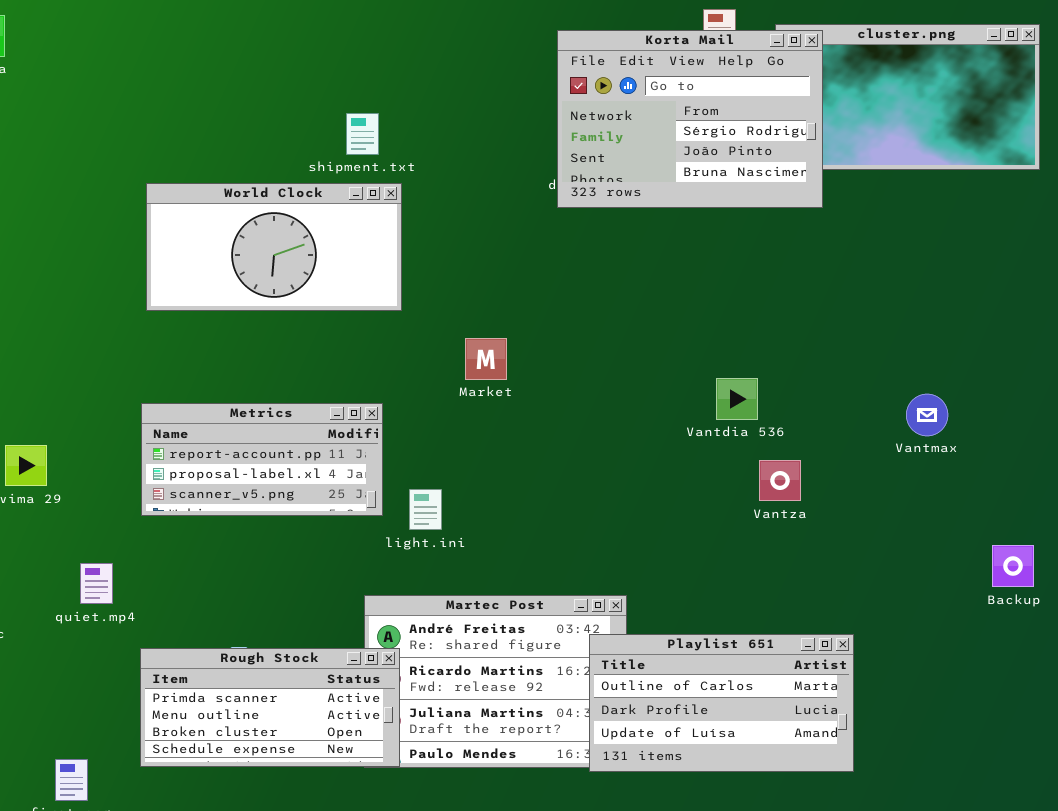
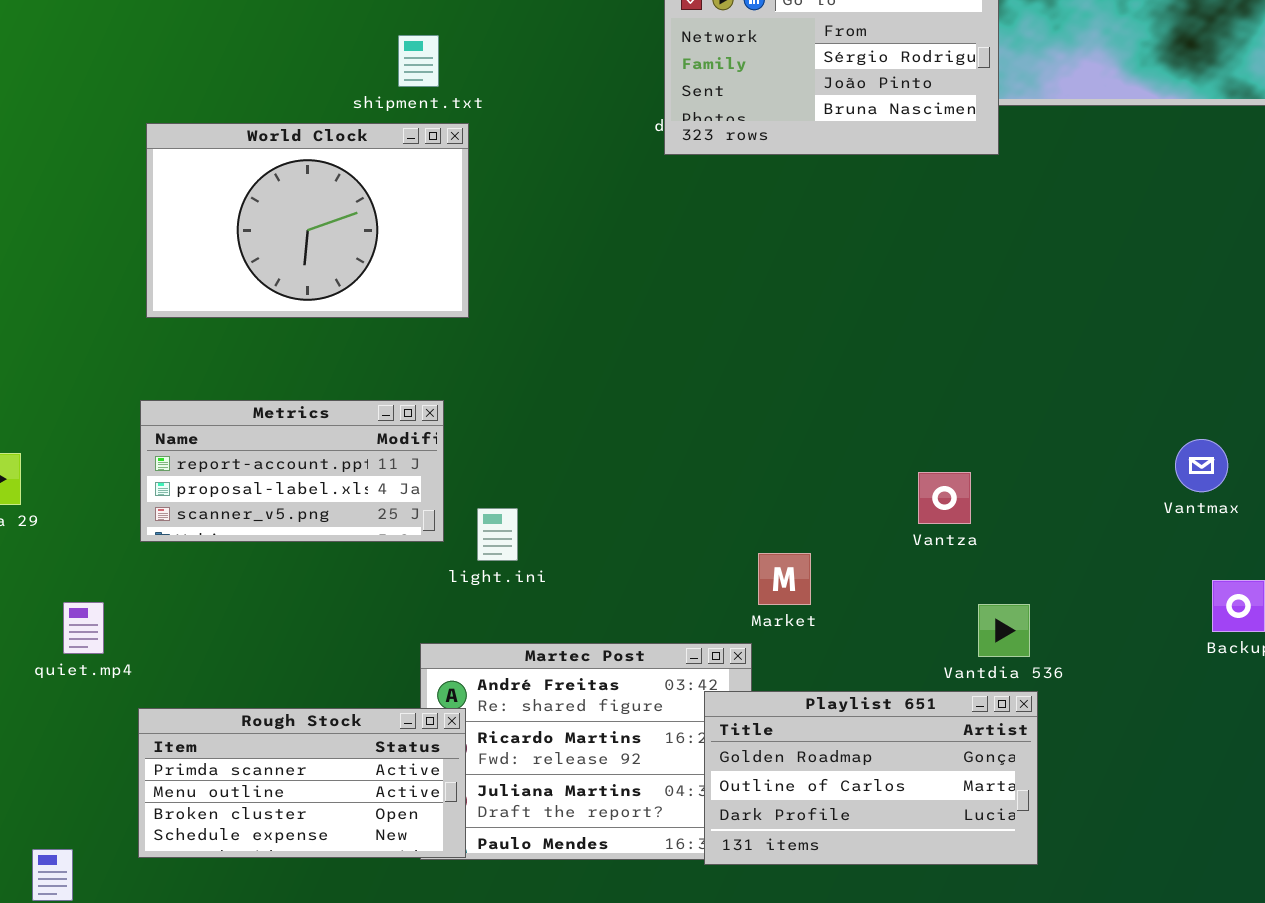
World Clock: [146,183,402,311] -> [146,123,469,318], resized
Market: [465,338,507,380] -> [758,553,811,605], moved
Vantdia 536: [716,378,758,420] -> [978,604,1030,657], moved
Vantmax: [906,394,948,436] -> [1175,439,1228,492], moved
Playlist 651: [589,634,854,772] -> [704,691,1038,865], scrolled up 1 row

